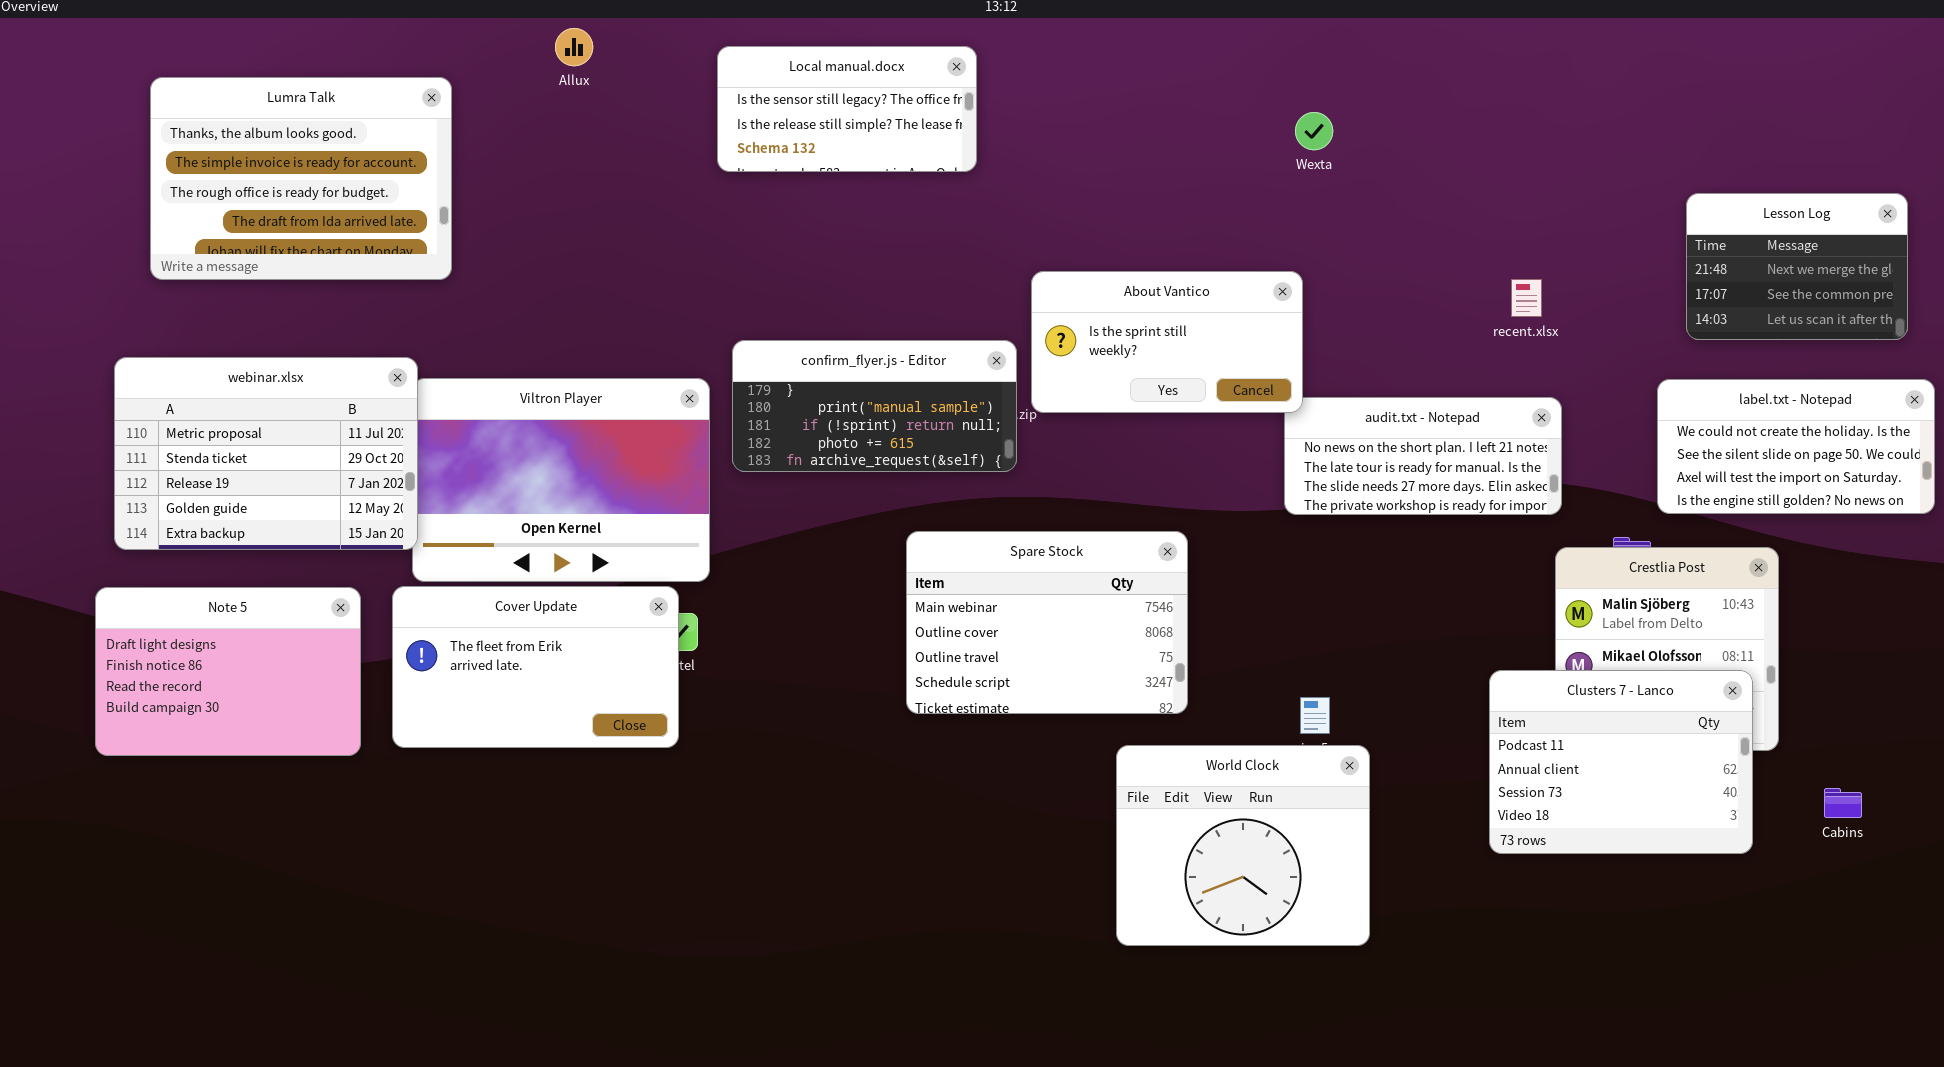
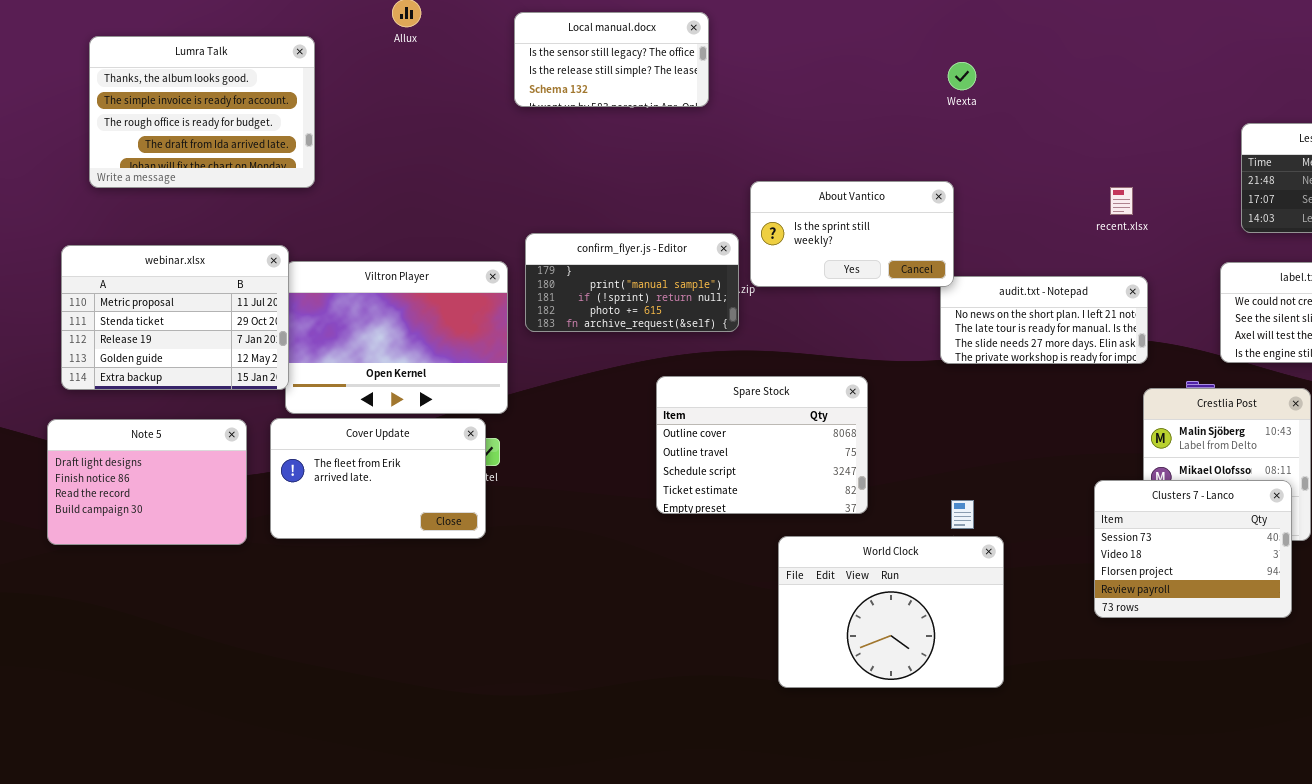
Spare Stock: [906,531,1188,714] -> [656,376,868,514], scrolled down 1 row
Clusters 7 - Lanco: [1489,670,1753,854] -> [1094,480,1292,618], scrolled down 2 rows
World Clock: [1116,745,1370,946] -> [778,536,1004,688], resized

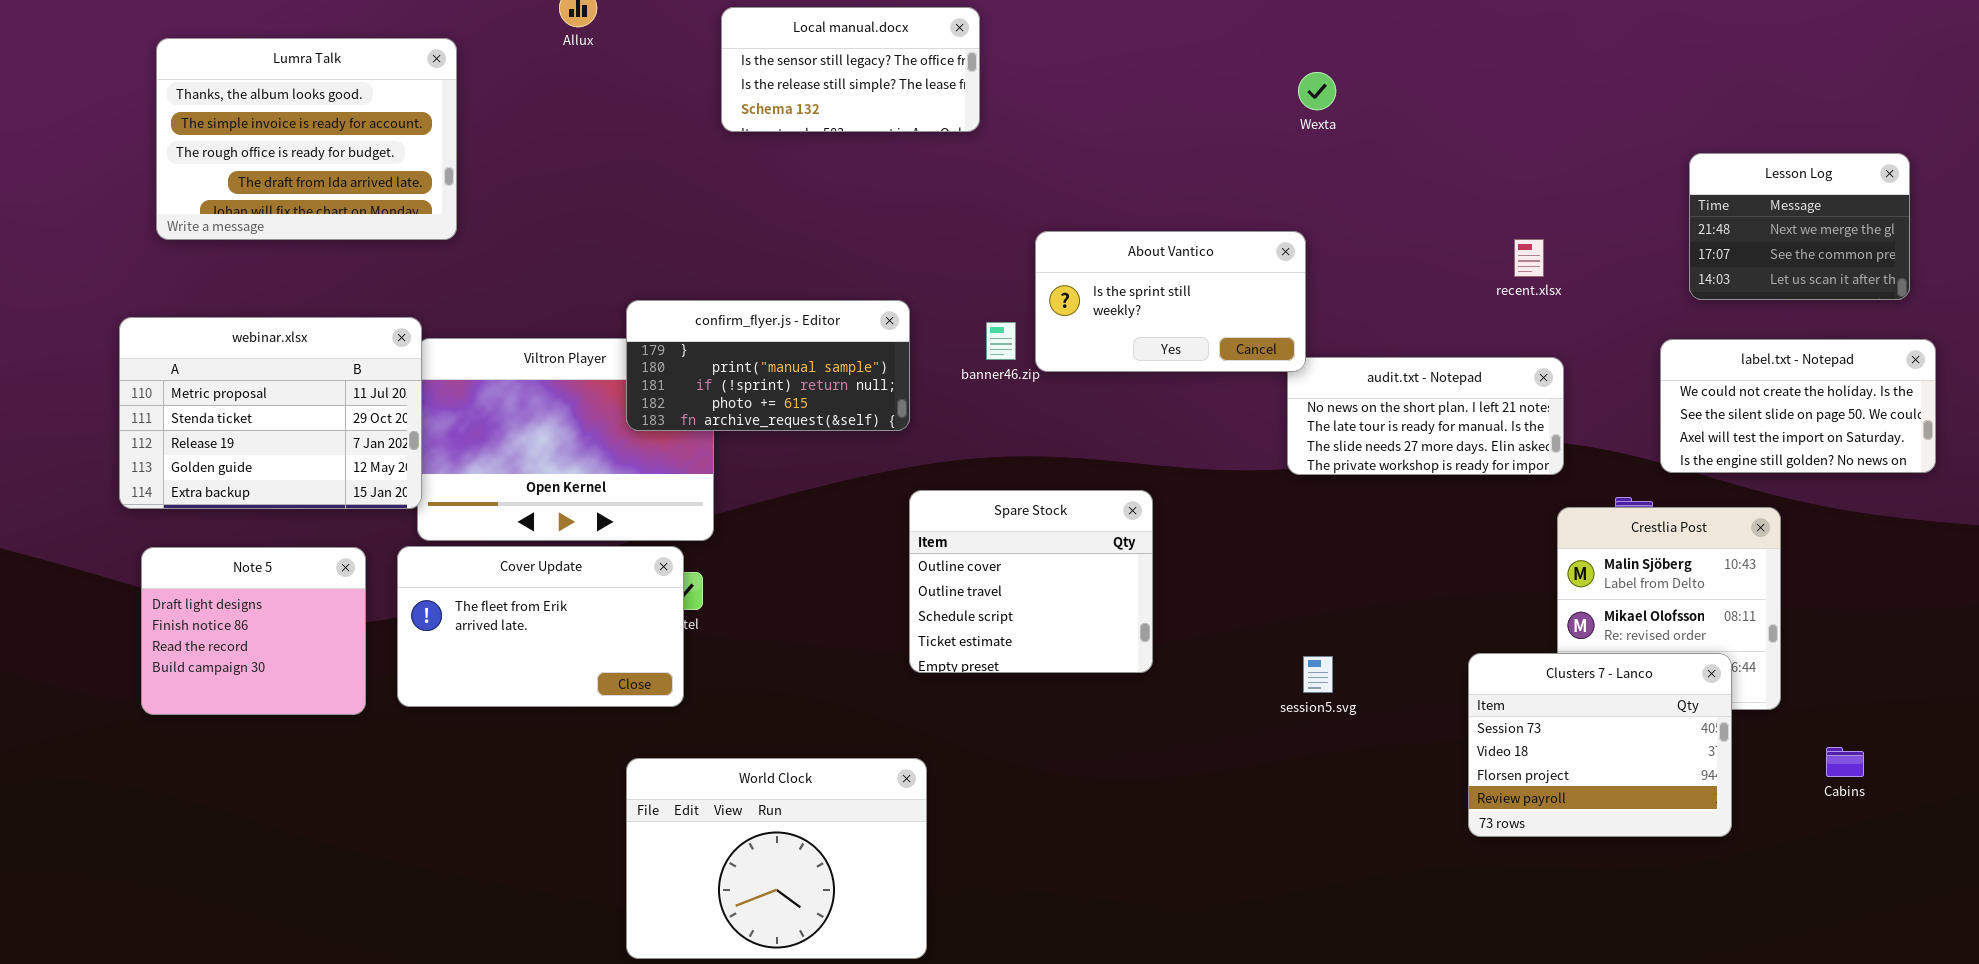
confirm_flyer.js - Editor: [525,233,739,332] -> [626,300,910,431], moved
Spare Stock: [656,376,868,514] -> [909,490,1153,673], resized
Note 5: [47,419,247,545] -> [141,547,366,715], resized
Clusters 7 - Lanco: [1094,480,1292,618] -> [1468,653,1732,837], moved
World Clock: [778,536,1004,688] -> [626,758,927,959], moved

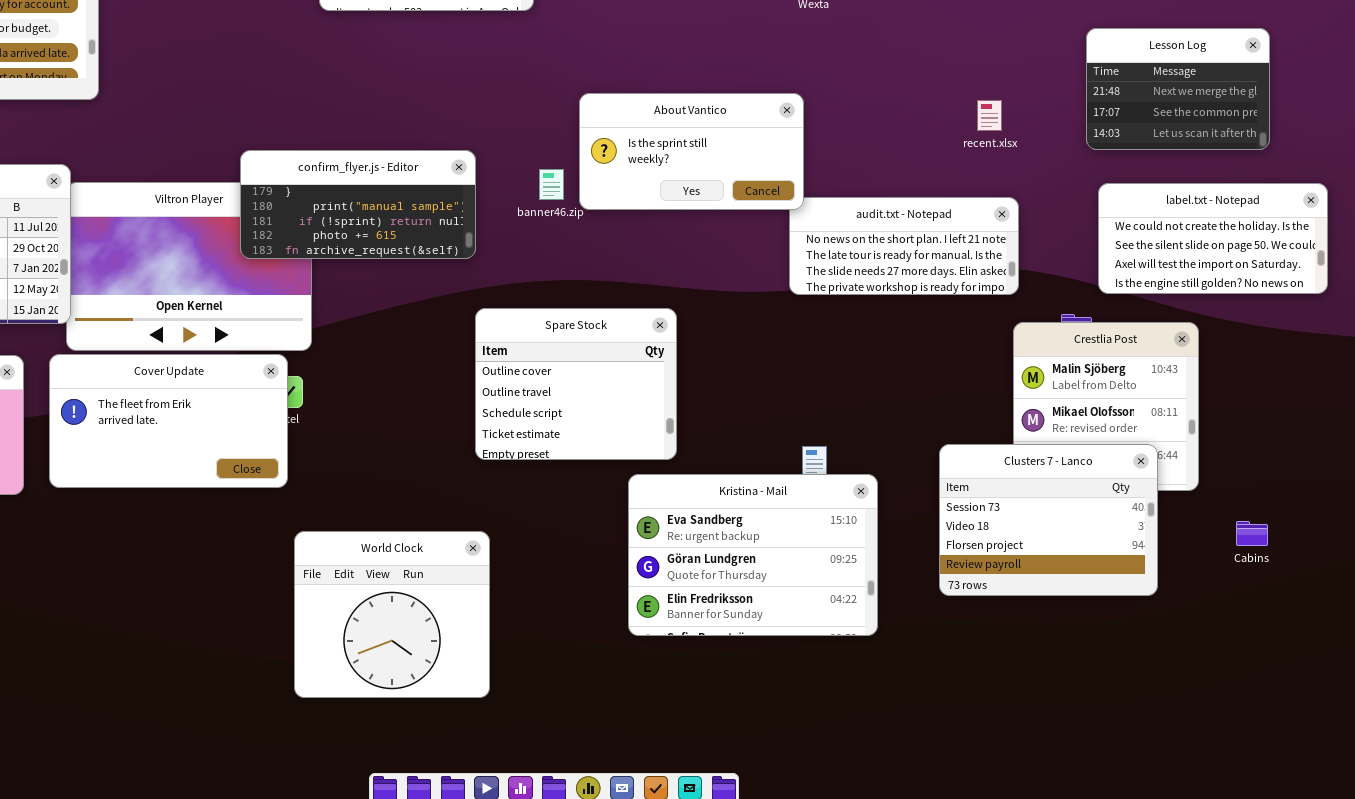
Lesson Log: [1689,153,1910,300] -> [1086,28,1270,150], moved
Kristina - Mail: none -> [628,474,878,636], opened
World Clock: [626,758,927,959] -> [294,531,490,698], resized

